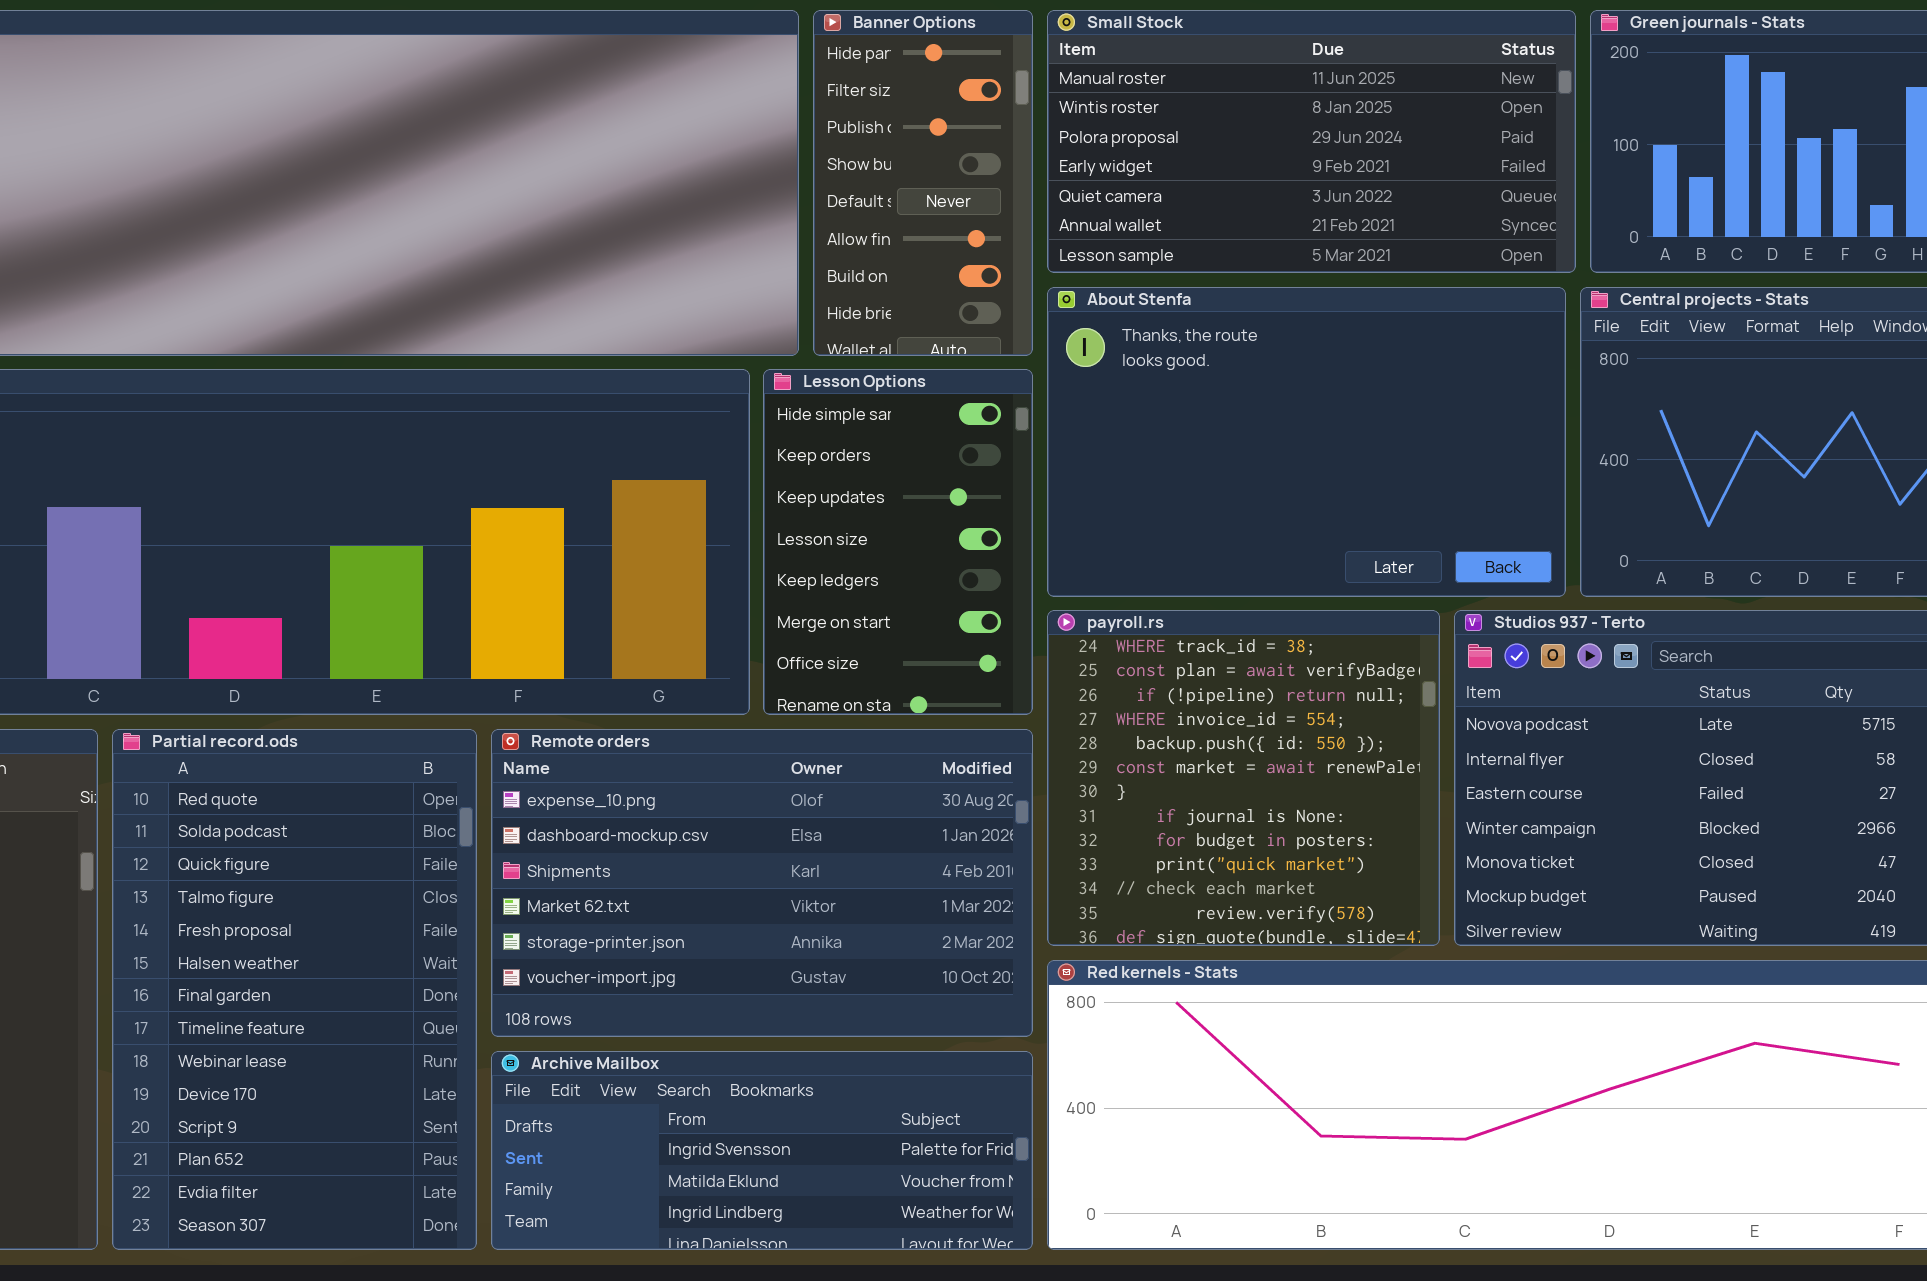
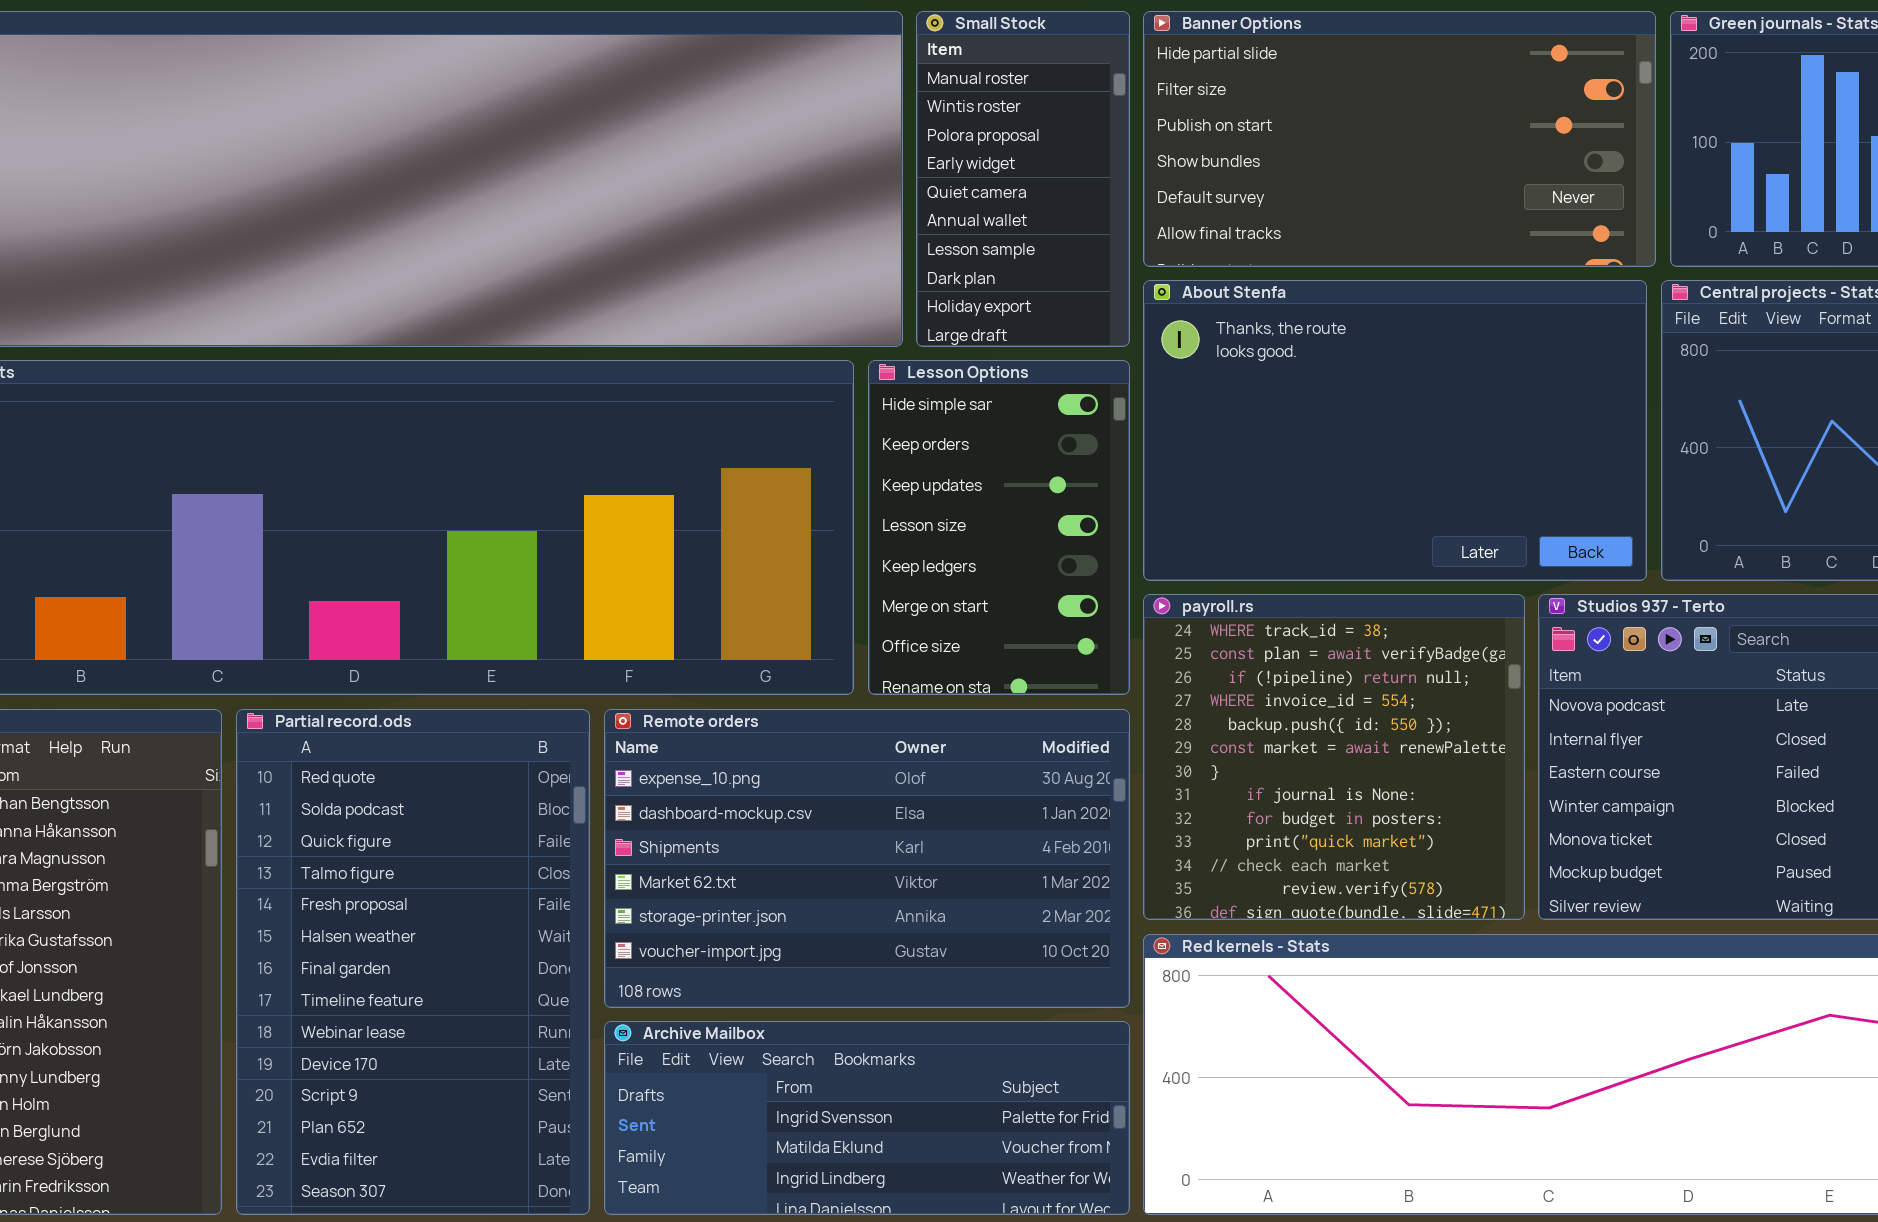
Banner Options: [813,10,1033,356] -> [1143,11,1656,267], moved, resized
Small Stock: [1047,10,1576,273] -> [916,11,1130,347], moved, resized

